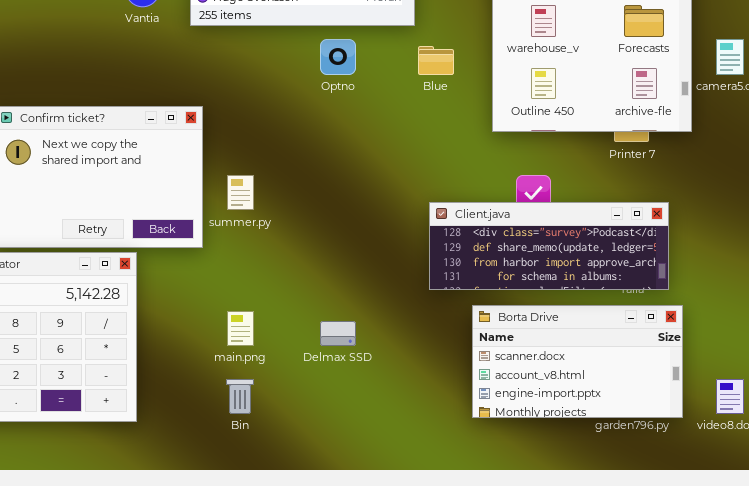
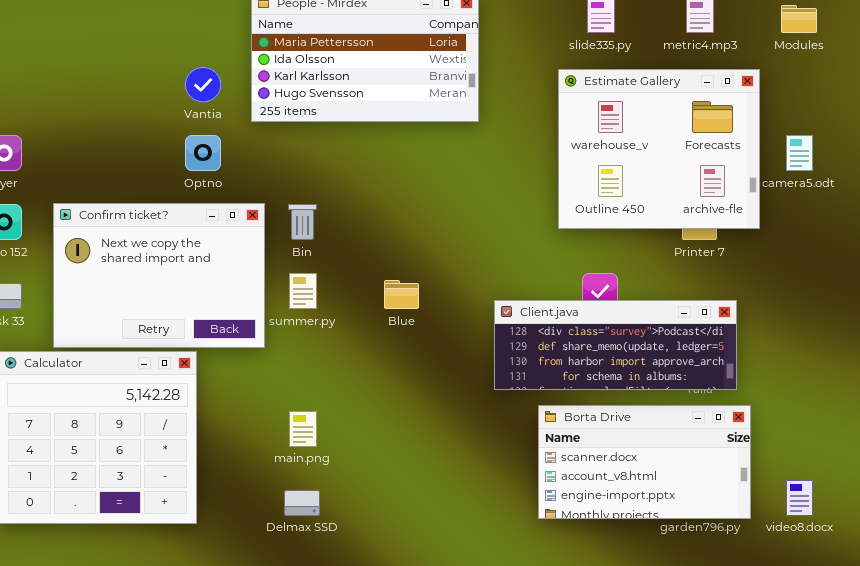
Optno: [320,39,356,75] -> [185,135,221,171], moved
Blue: [418,46,454,75] -> [384,280,419,309], moved
Delmax SSD: [320,321,356,346] -> [284,490,320,516], moved
Bin: [226,379,254,414] -> [288,204,317,240], moved

